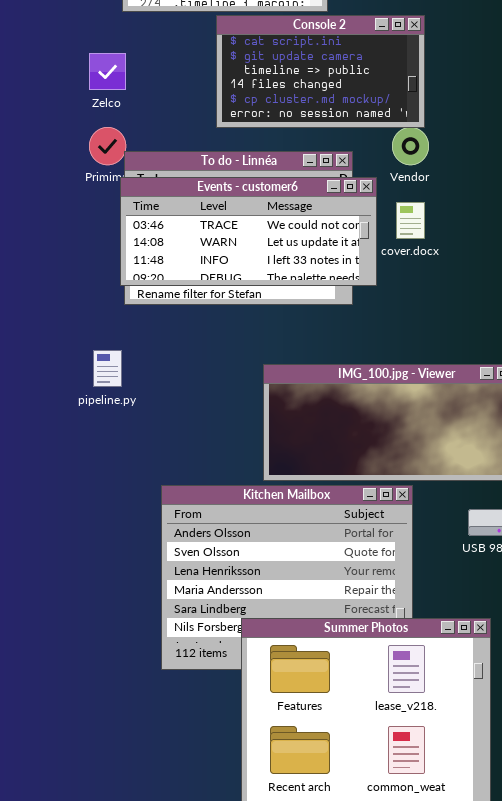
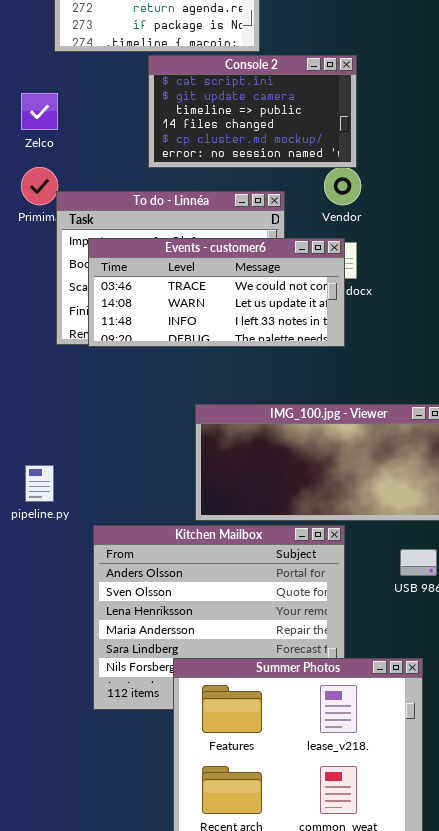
Events - customer6: [120,177,377,286] -> [88,238,345,347], moved
pipeline.py: [93,350,122,387] -> [25,465,54,502], moved

